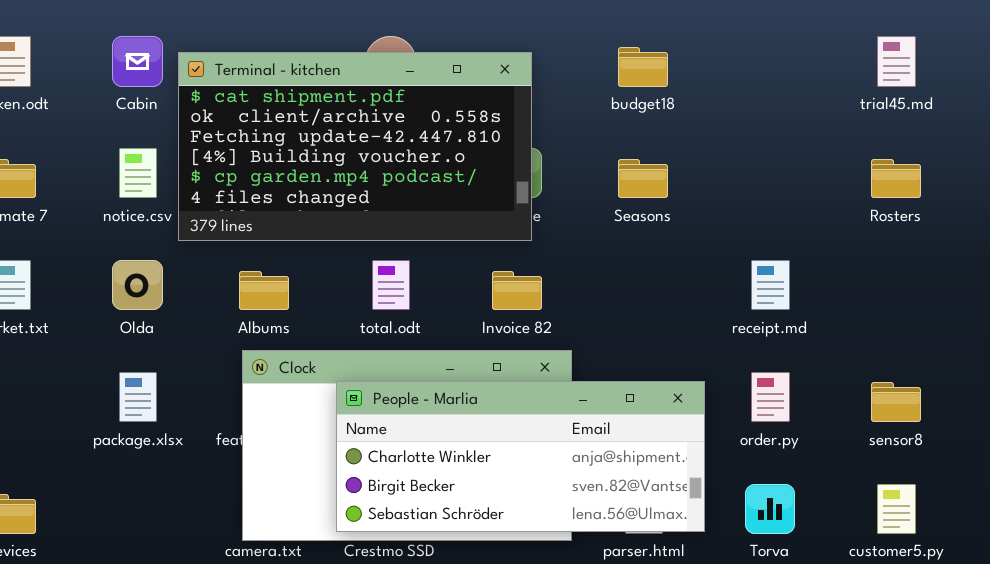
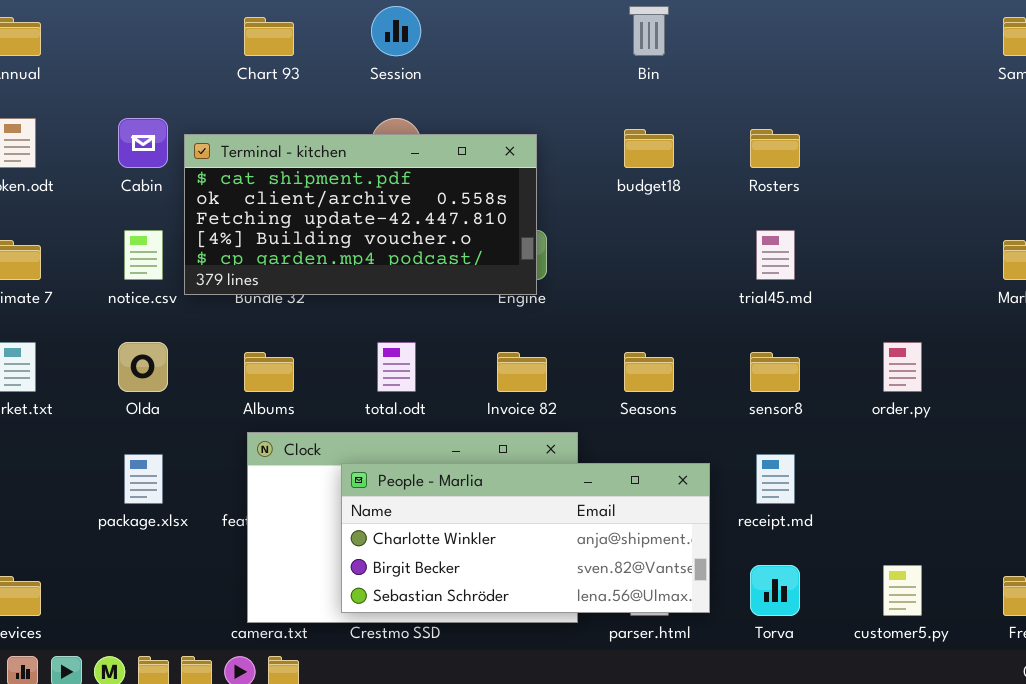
trial45.md: [877,36,916,87] -> [756,230,795,280], moved
Terminal - kitchen: [178,52,532,241] -> [184,134,537,295], resized
Seasons: [618,159,668,198] -> [624,352,674,392], moved
Rosters: [871,159,921,198] -> [750,129,800,168], moved
receipt.md: [751,260,790,310] -> [756,454,795,504], moved
order.py: [751,372,790,422] -> [883,342,922,392], moved
sensor8: [871,382,921,422] -> [750,352,800,392], moved

